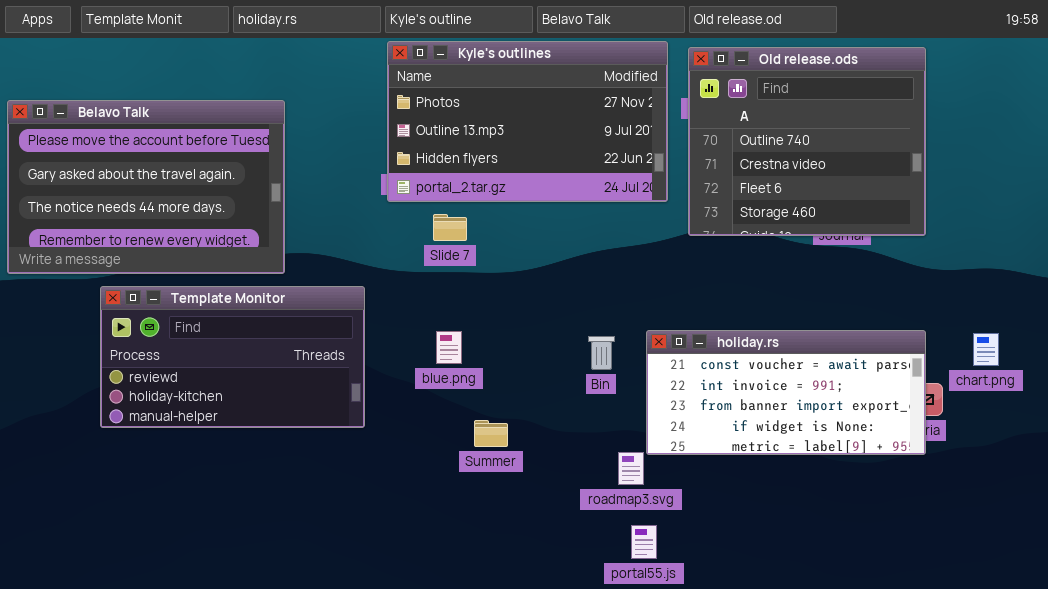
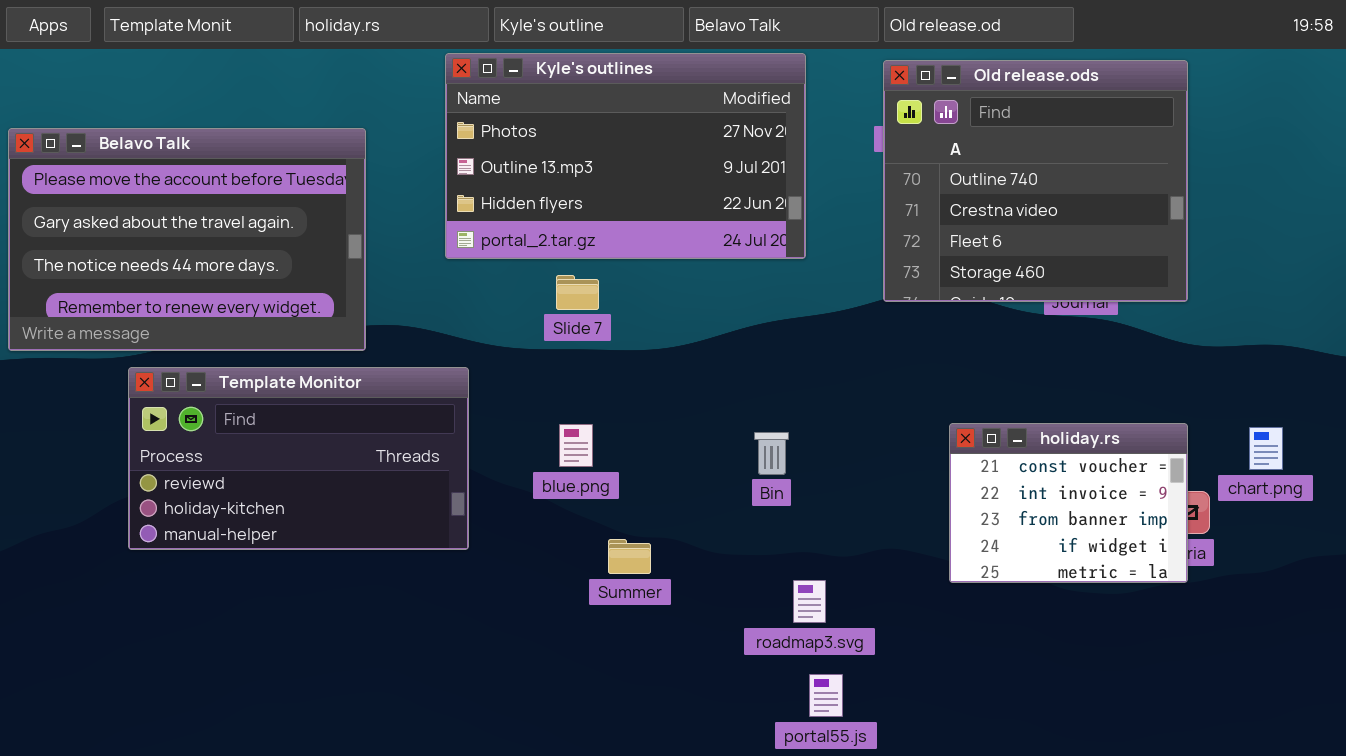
Kyle's outlines: [387,41,668,202] -> [445,53,806,259], moved
holiday.rs: [646,330,926,455] -> [949,423,1188,583], resized

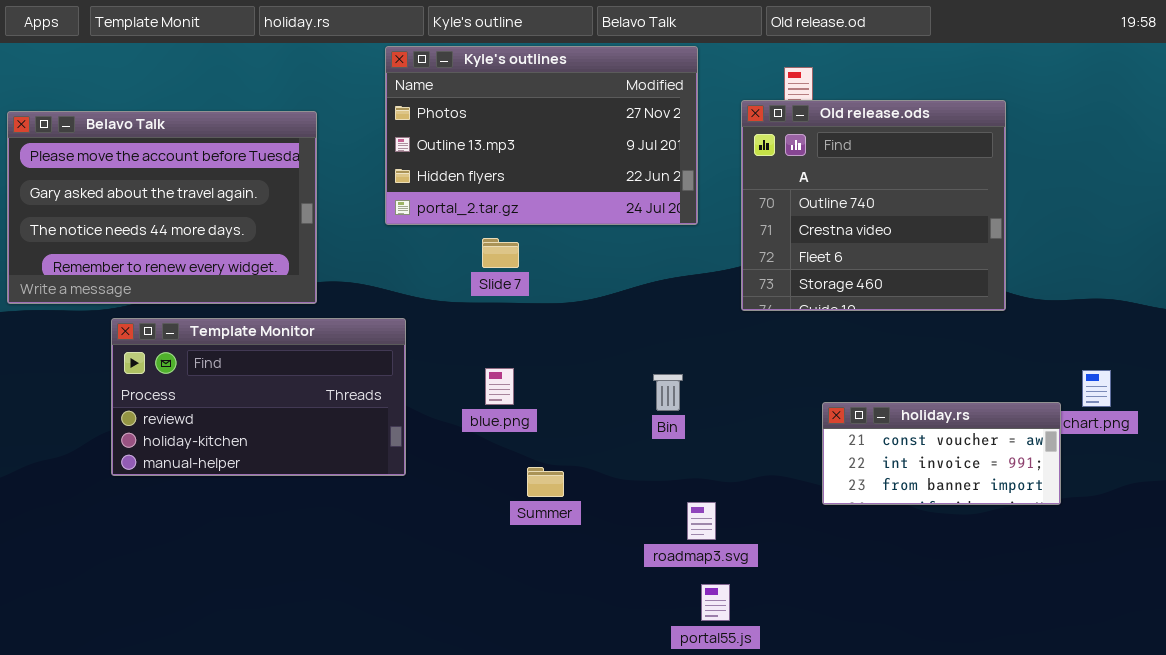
Old release.ods: [883,60,1188,302] -> [741,100,1006,311], moved
holiday.rs: [949,423,1188,583] -> [822,402,1061,505], resized

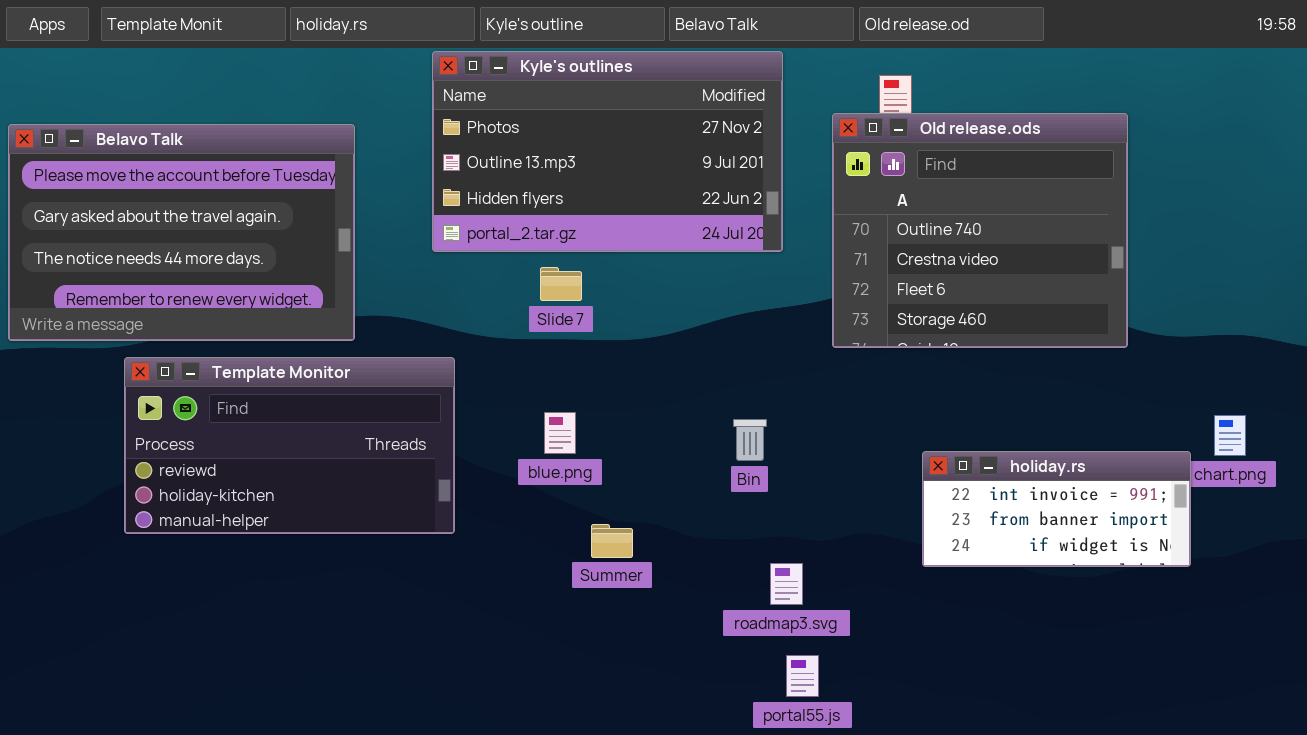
holiday.rs: [822,402,1061,505] -> [922,451,1191,567], scrolled down 1 row

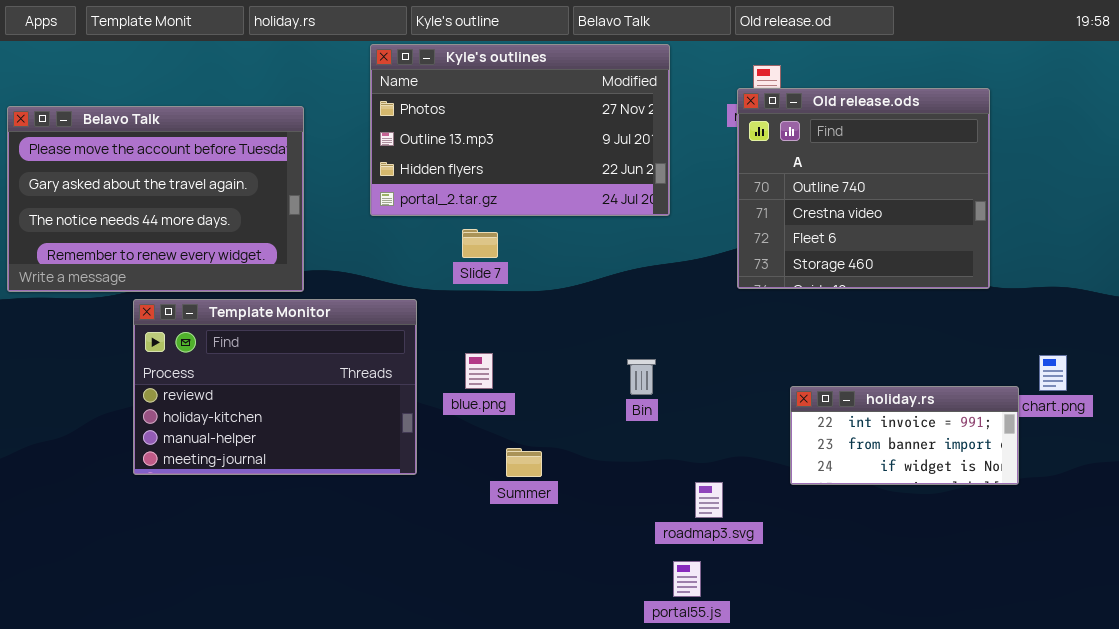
Old release.ods: [832,113,1128,348] -> [737,88,990,289], moved
Template Monitor: [124,357,455,534] -> [133,299,417,475], moved, resized
roadmap3.svg: [770,563,803,605] -> [695,482,723,518], moved

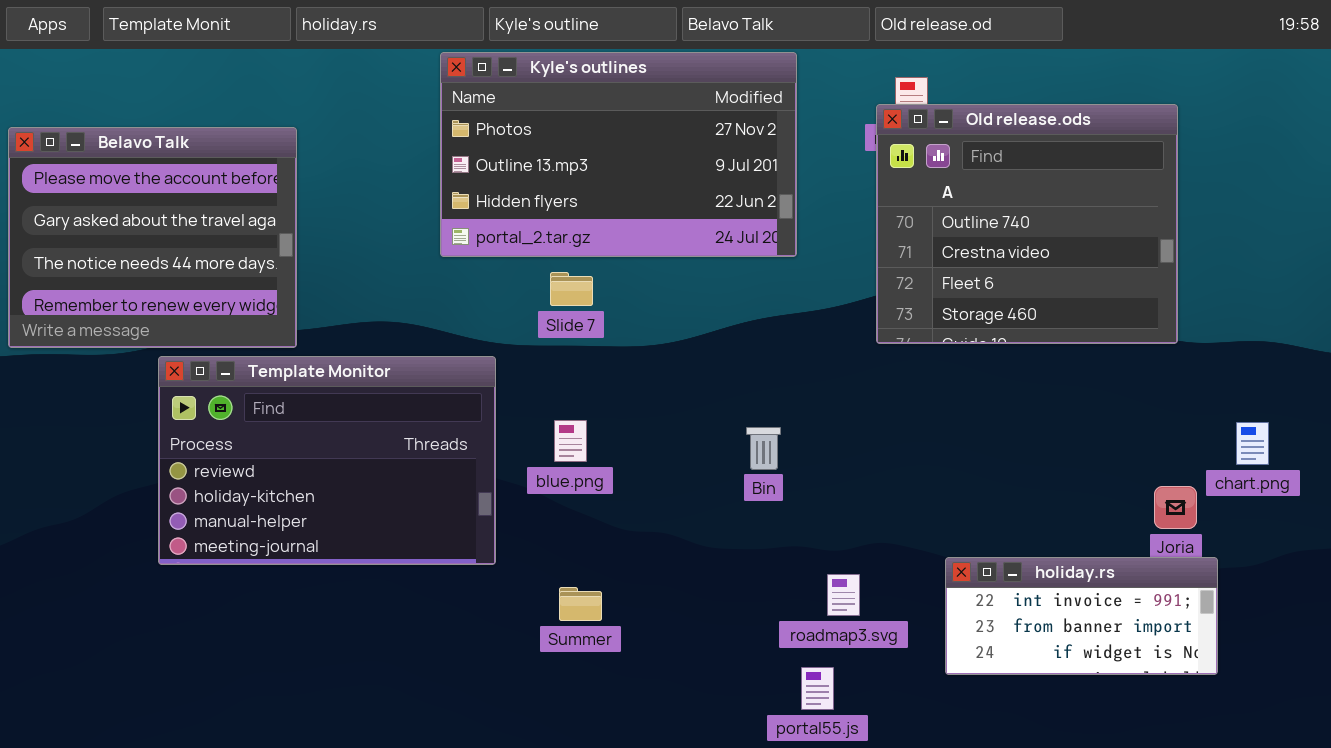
Belavo Talk: [7,106,304,292] -> [8,127,297,348], resized
holiday.rs: [790,386,1019,485] -> [945,557,1218,675], moved
Summer: [506,448,542,477] -> [559,587,602,621], moved

